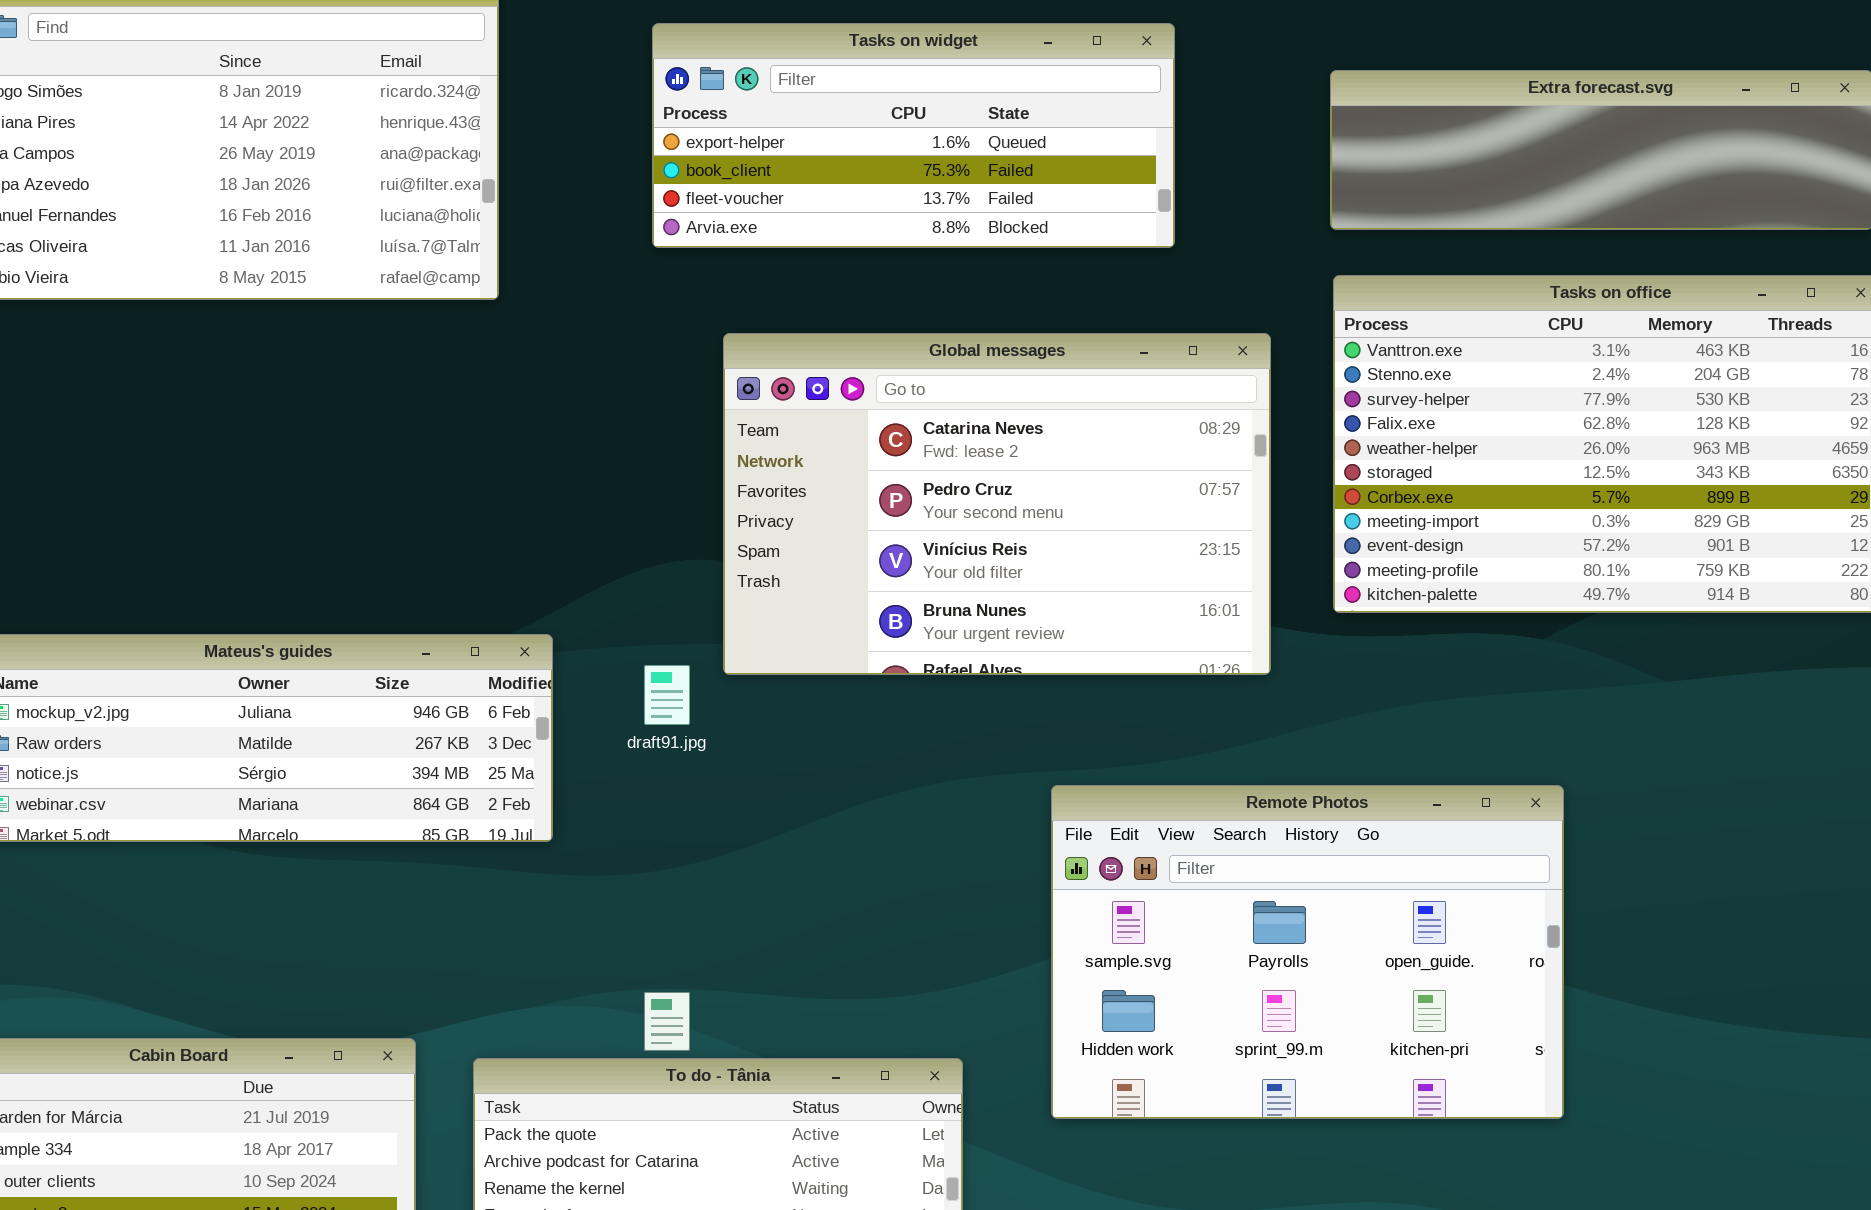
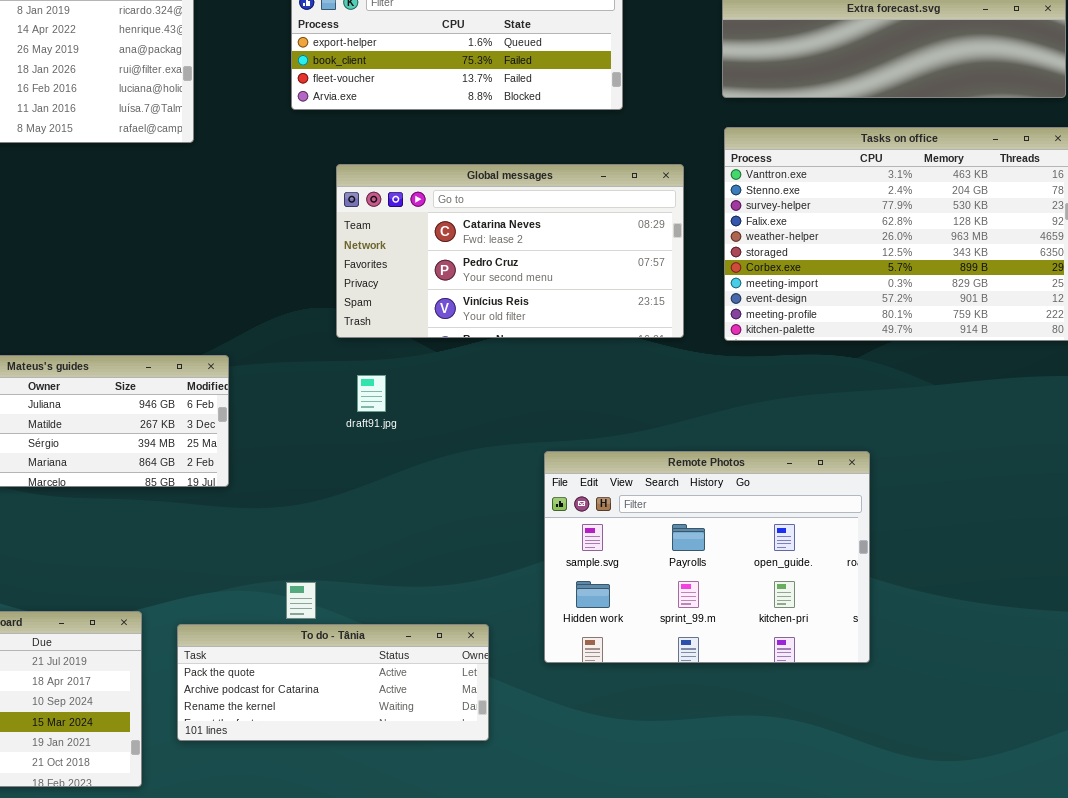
Global messages: [723,333,1271,675] -> [336,164,684,338], resized
draft91.jpg: [644,665,690,725] -> [357,375,386,412], moved

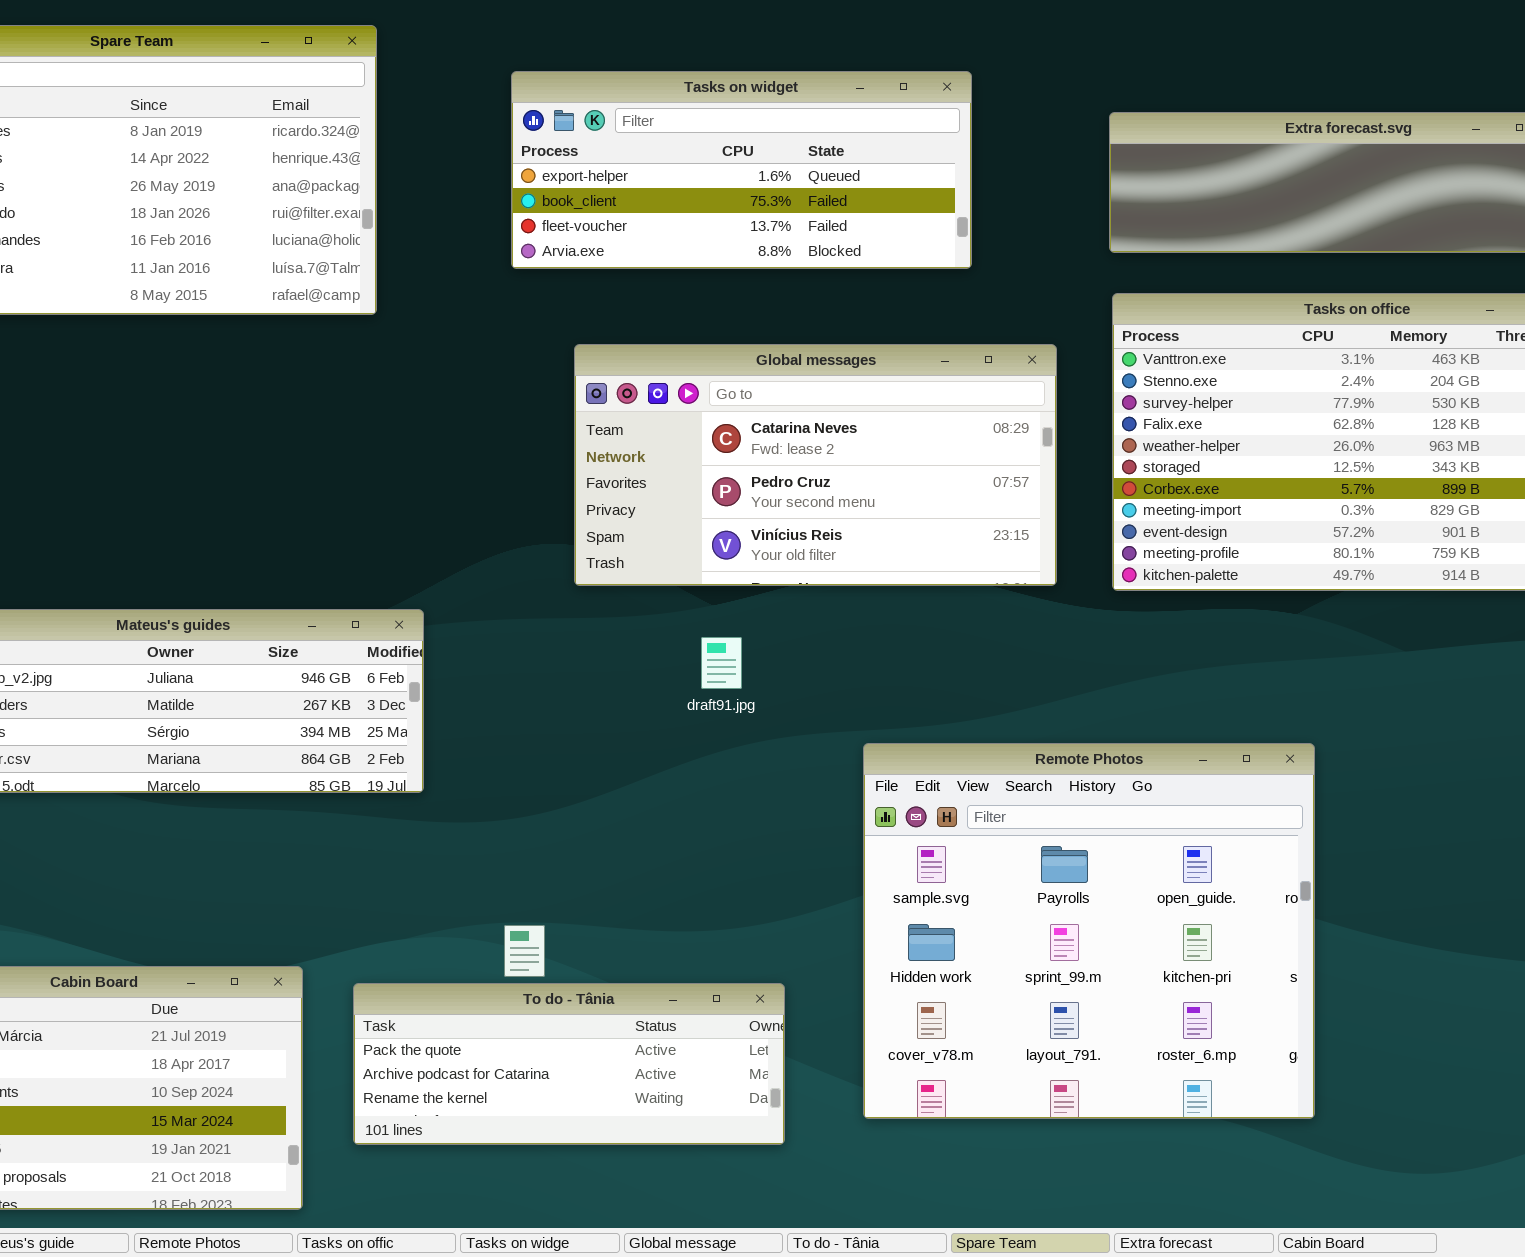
draft91.jpg: [357,375,386,412] -> [701,637,742,689], moved
Remote Photos: [544,451,870,663] -> [863,743,1315,1119], resized

